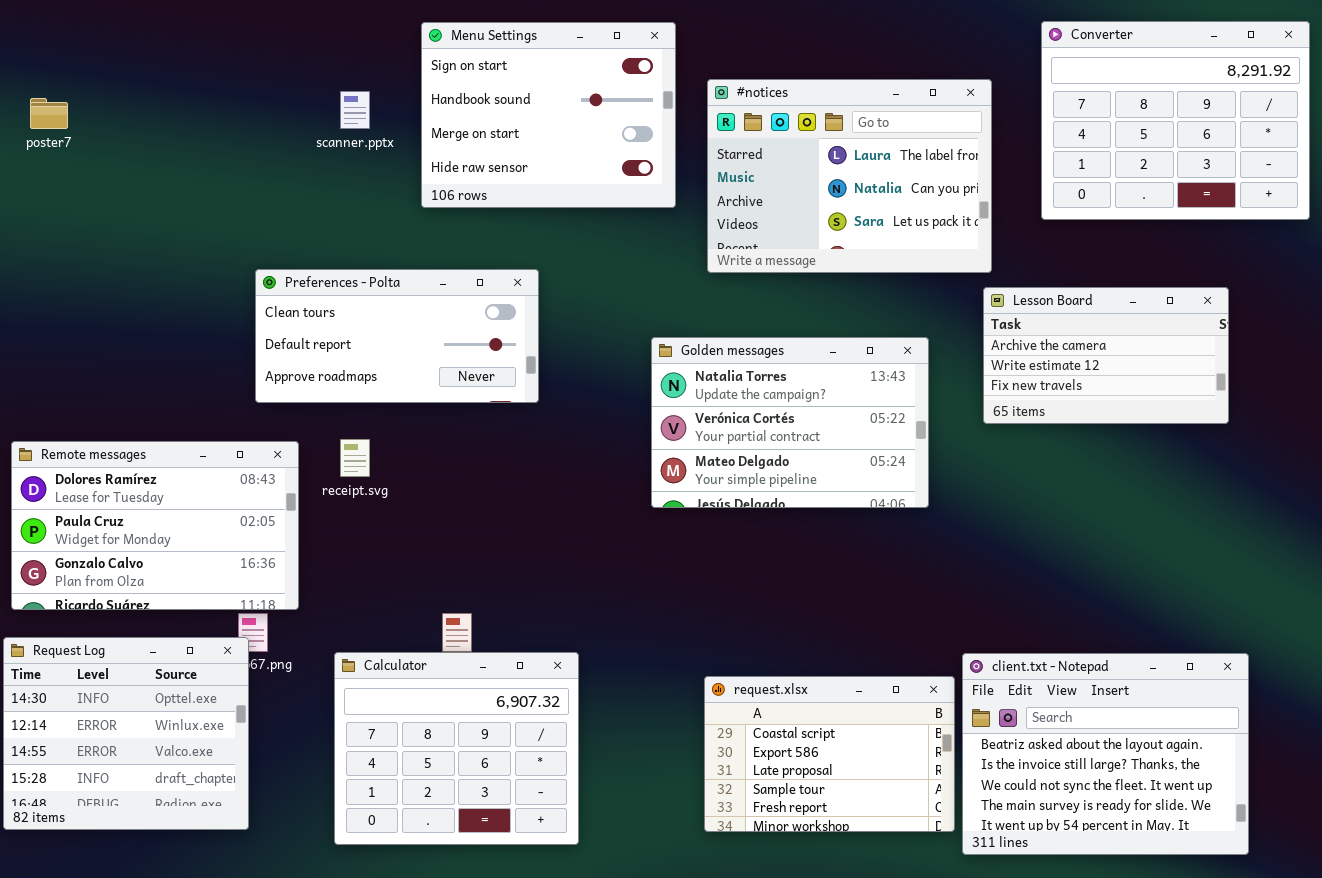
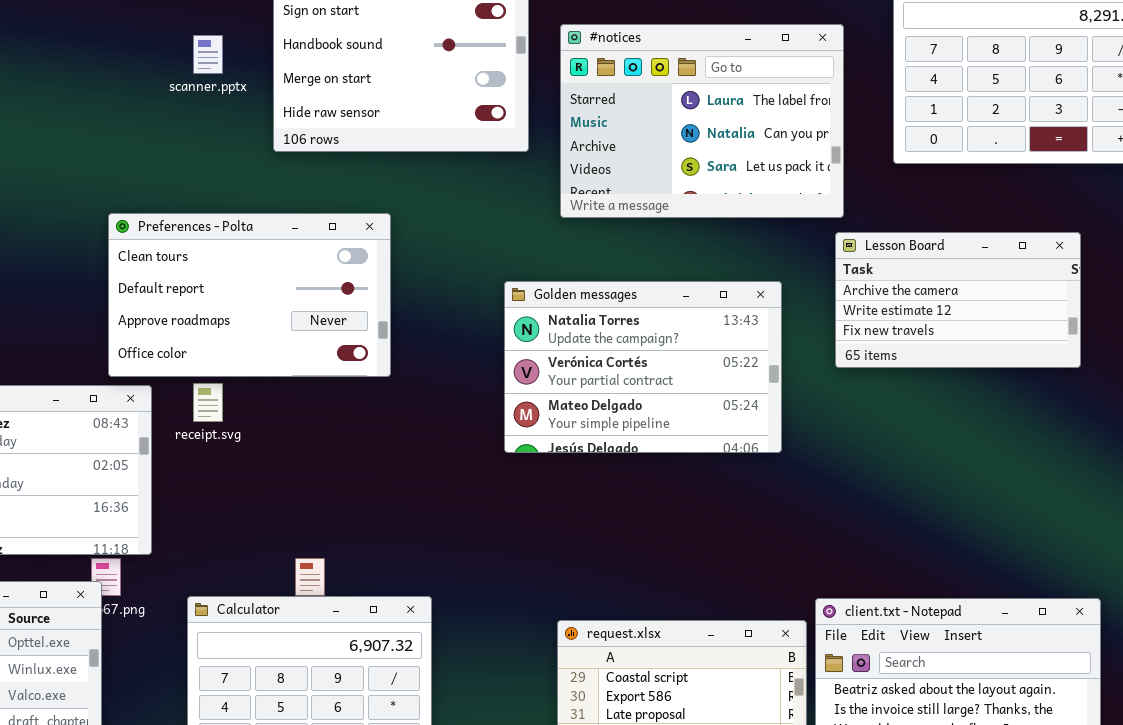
Preferences - Polta: [255,269,539,403] -> [108,213,391,377], resized

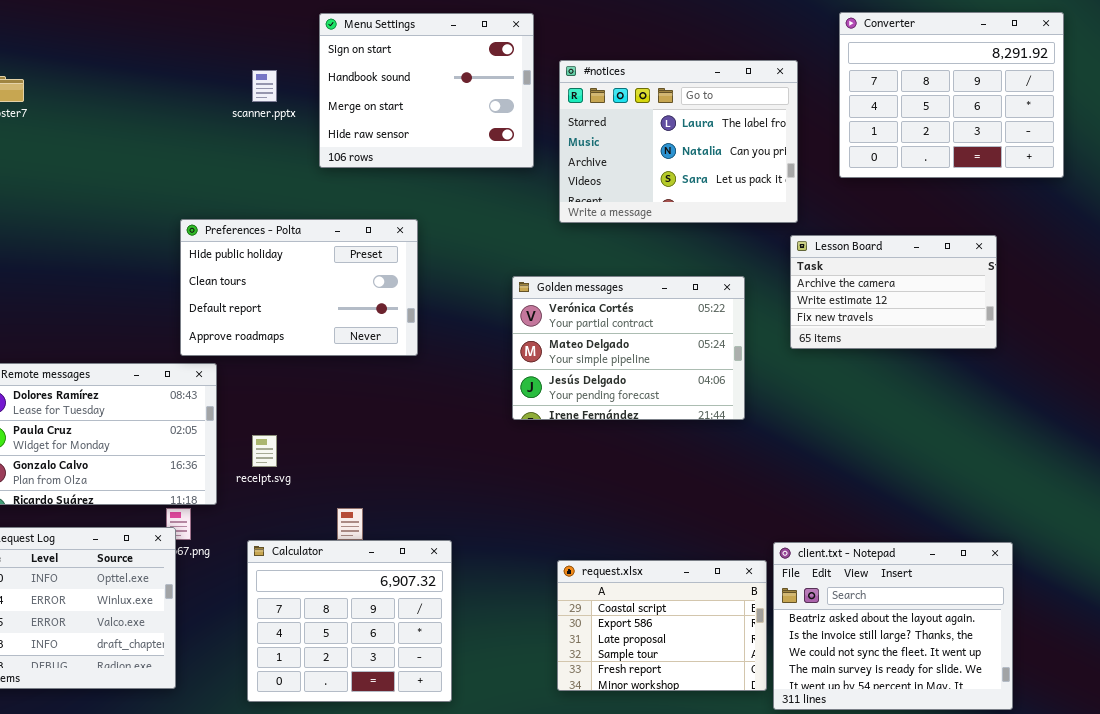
Preferences - Polta: [108,213,391,377] -> [180,219,418,356], scrolled up 1 row
Golden messages: [504,281,782,453] -> [512,276,745,420], scrolled down 1 row
receipt.svg: [193,383,223,422] -> [252,435,277,467], moved

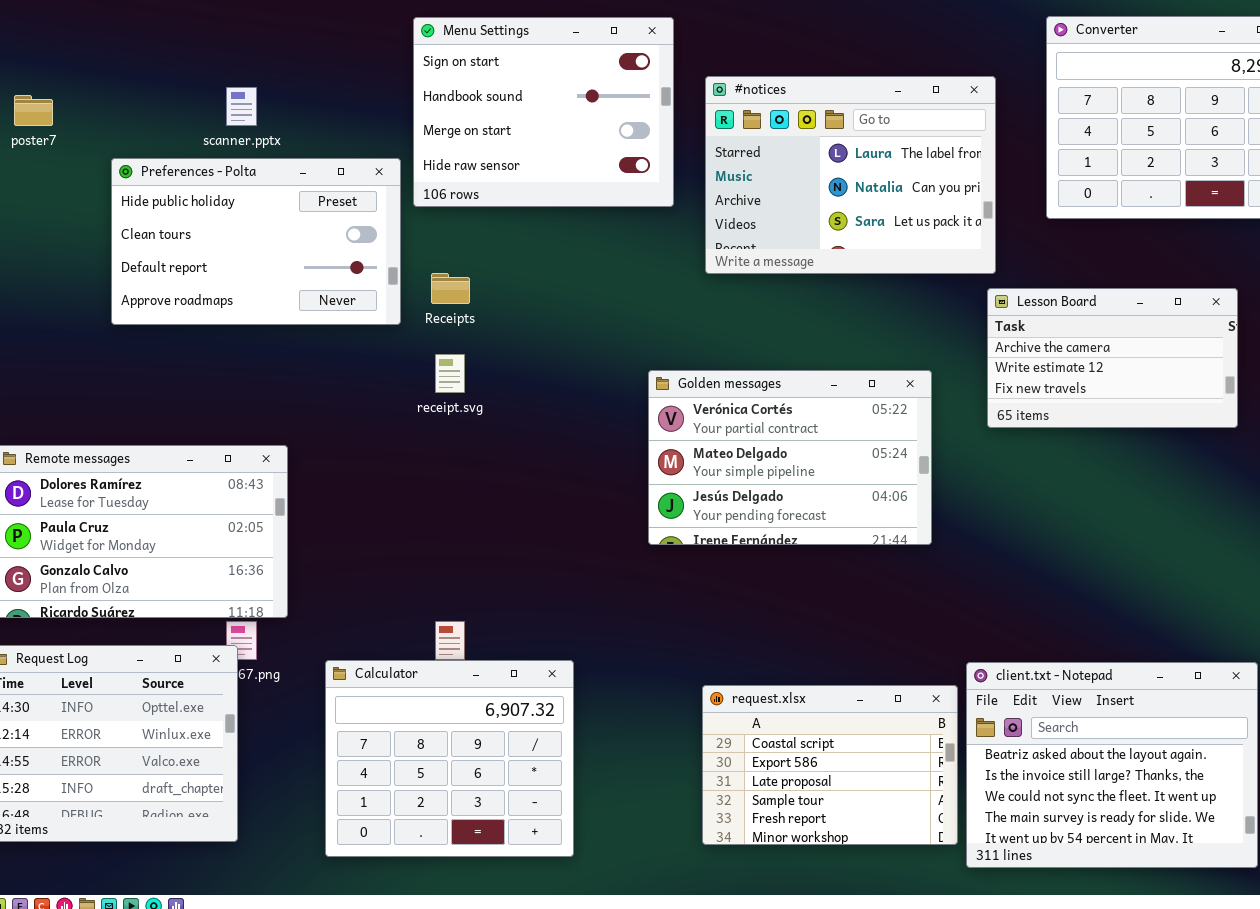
scanner.pptx: [252,70,277,102] -> [226,87,257,126], moved
Preferences - Polta: [180,219,418,356] -> [111,158,401,325], moved
Golden messages: [512,276,745,420] -> [648,370,932,545], moved
receipt.svg: [252,435,277,467] -> [435,354,465,393], moved

